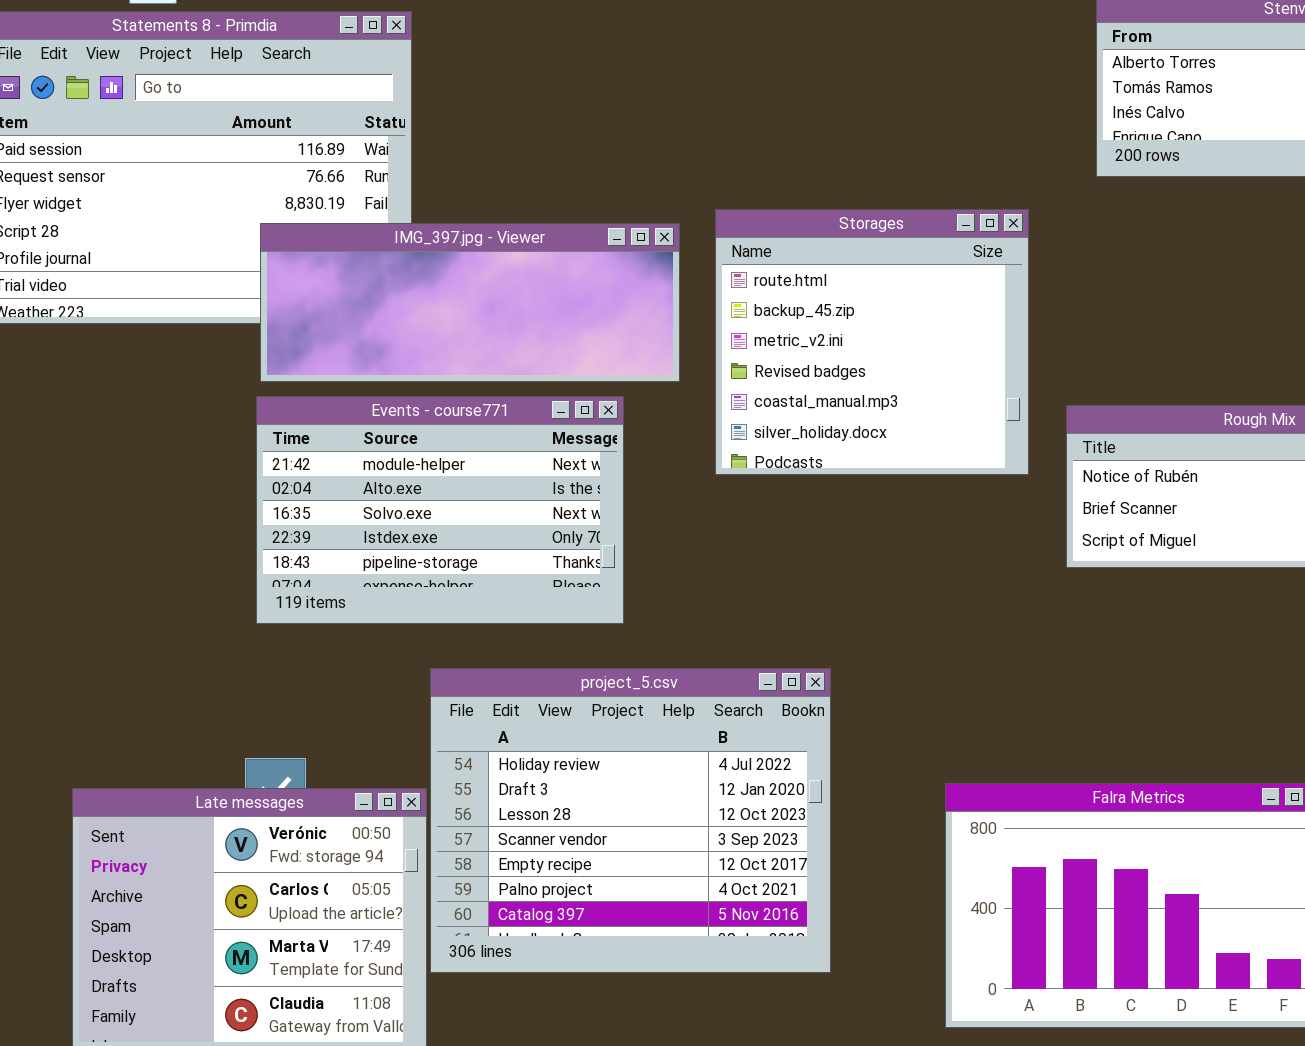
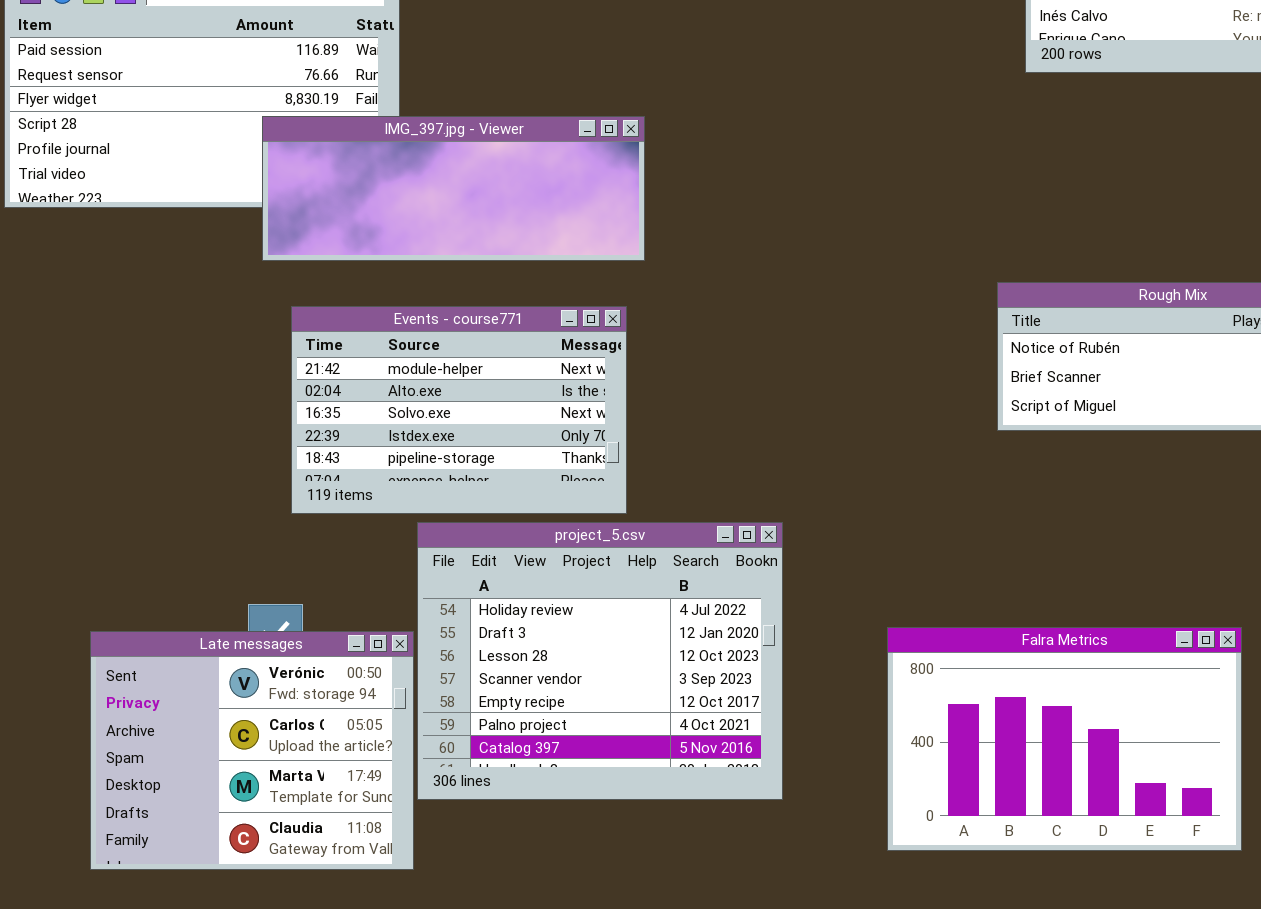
Storages: [715,209,1029,475] -> none, closed
Events - course771: [256,396,624,624] -> [291,306,627,514], moved

